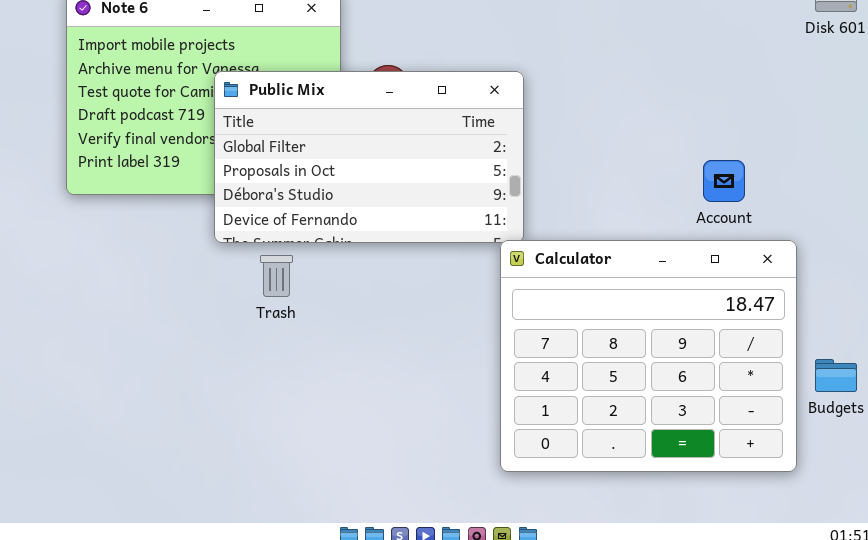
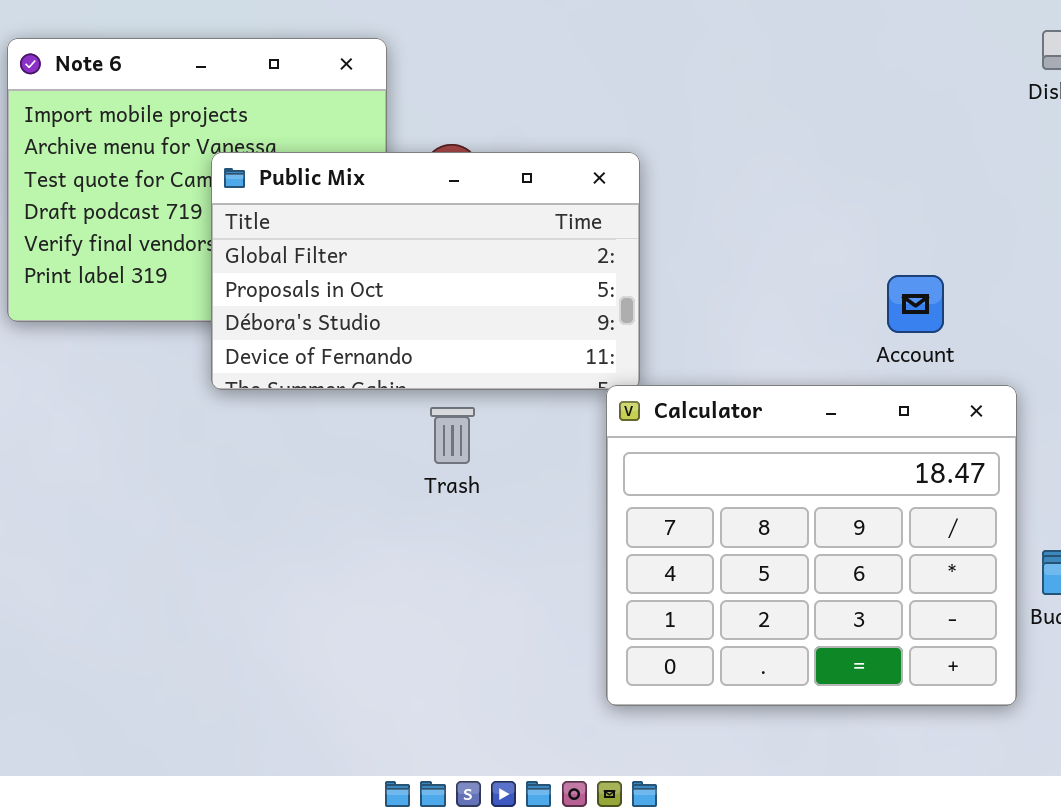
Trash: [260,255,293,297] -> [430,407,475,464], moved

